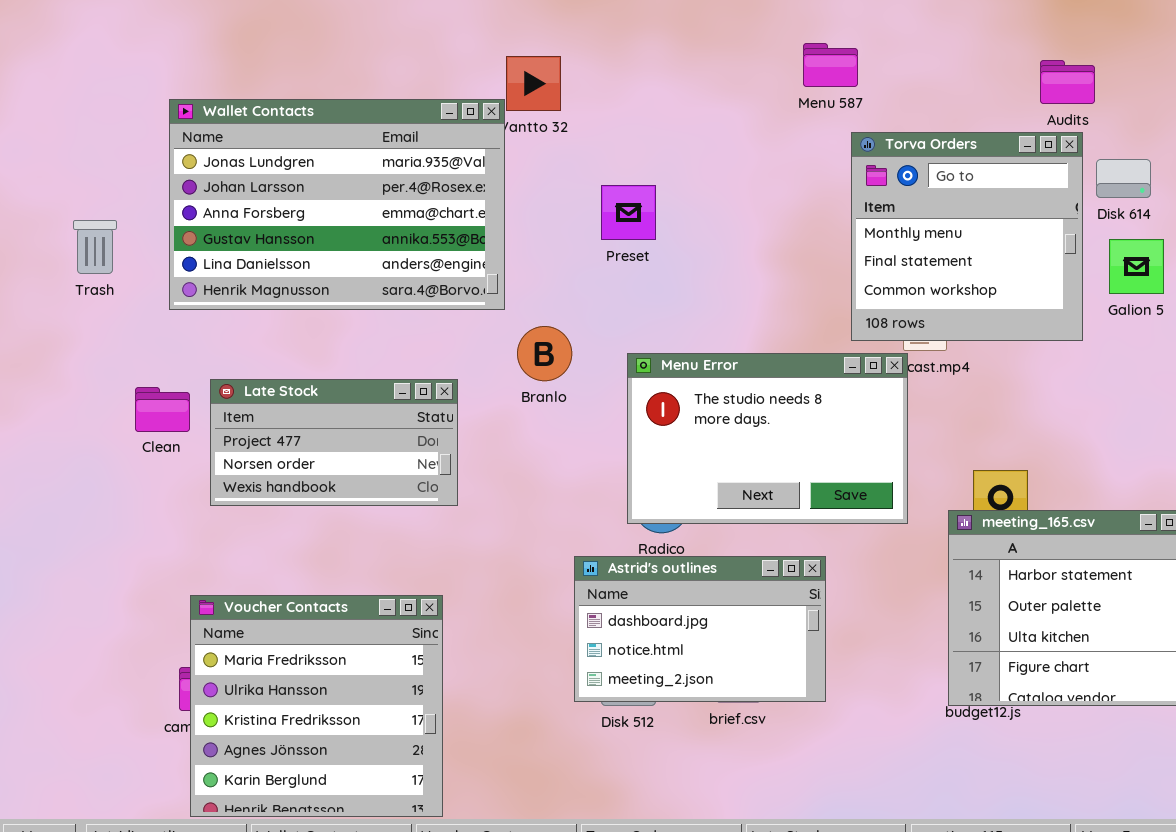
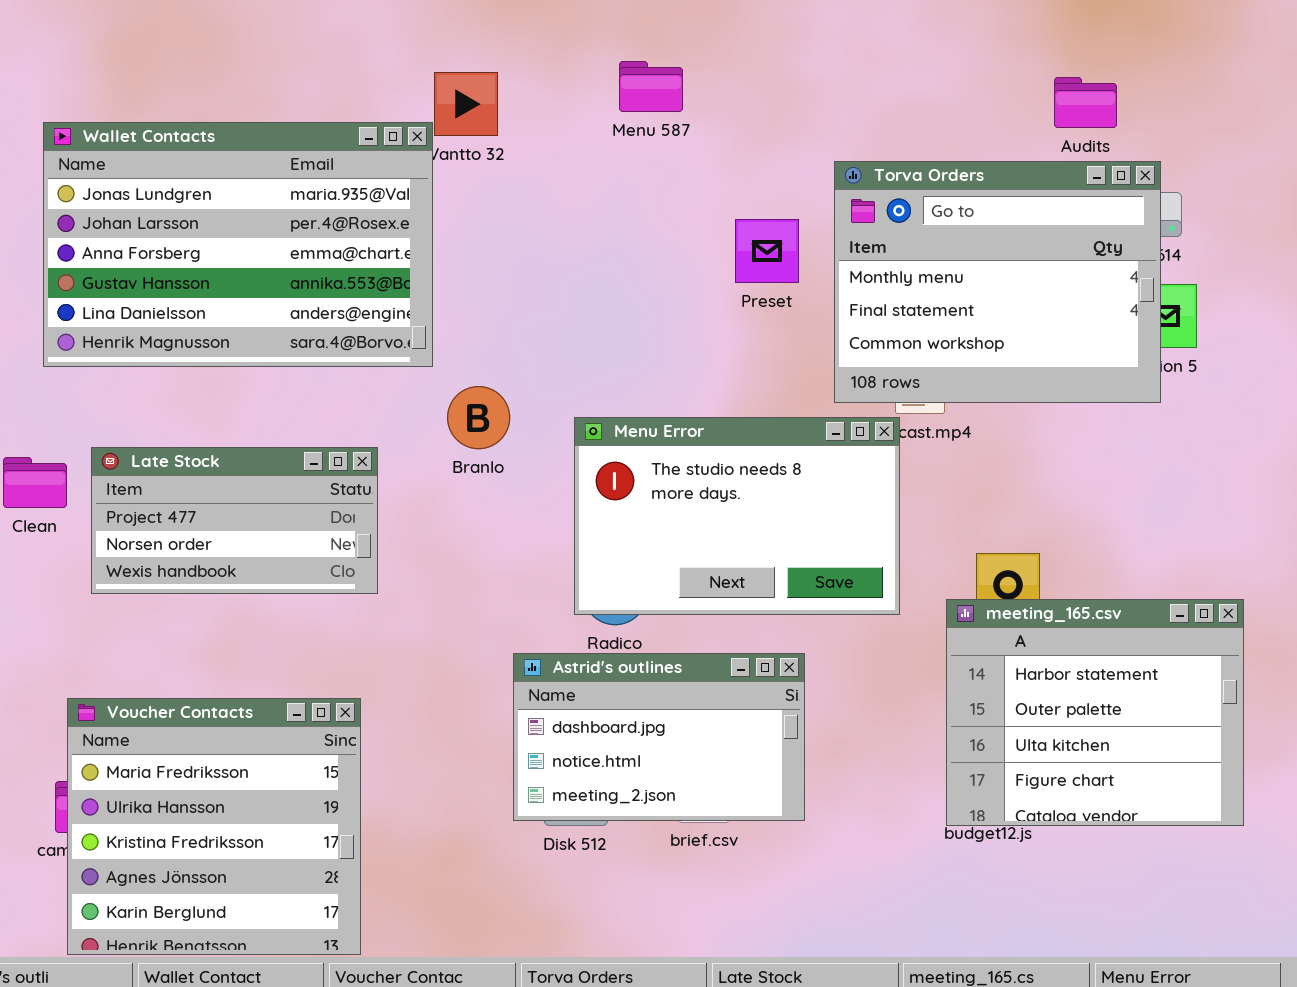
Menu 587: [803,43,858,87] -> [619,61,683,112], moved
Torva Orders: [851,132,1083,341] -> [834,161,1161,403], resized
Preset: [601,185,656,240] -> [735,219,799,283], moved

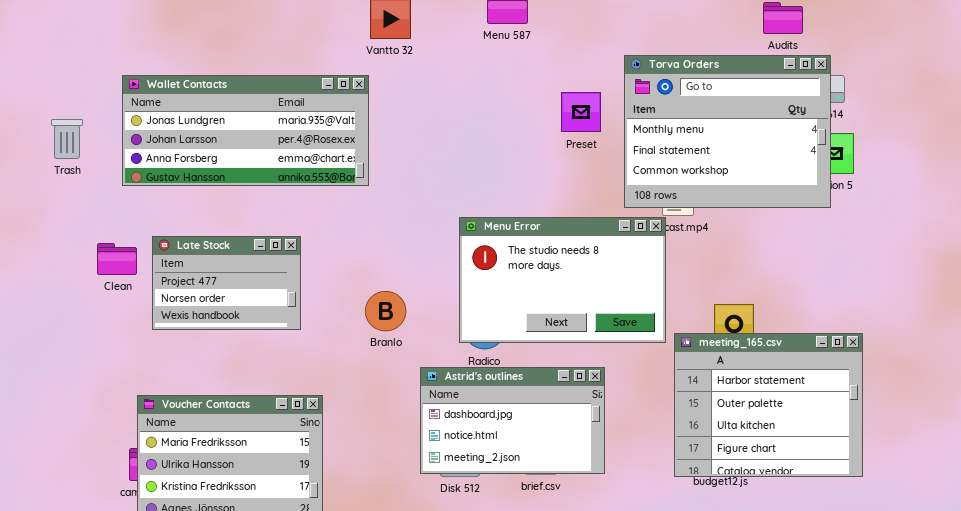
Wallet Contacts: [43,122,433,367] -> [122,75,369,186], resized
Branlo: [447,386,510,449] -> [365,291,406,331], moved
Late Stock: [91,447,378,594] -> [152,236,301,330], resized
meeting_165.csv: [946,599,1244,826] -> [674,333,863,477], moved

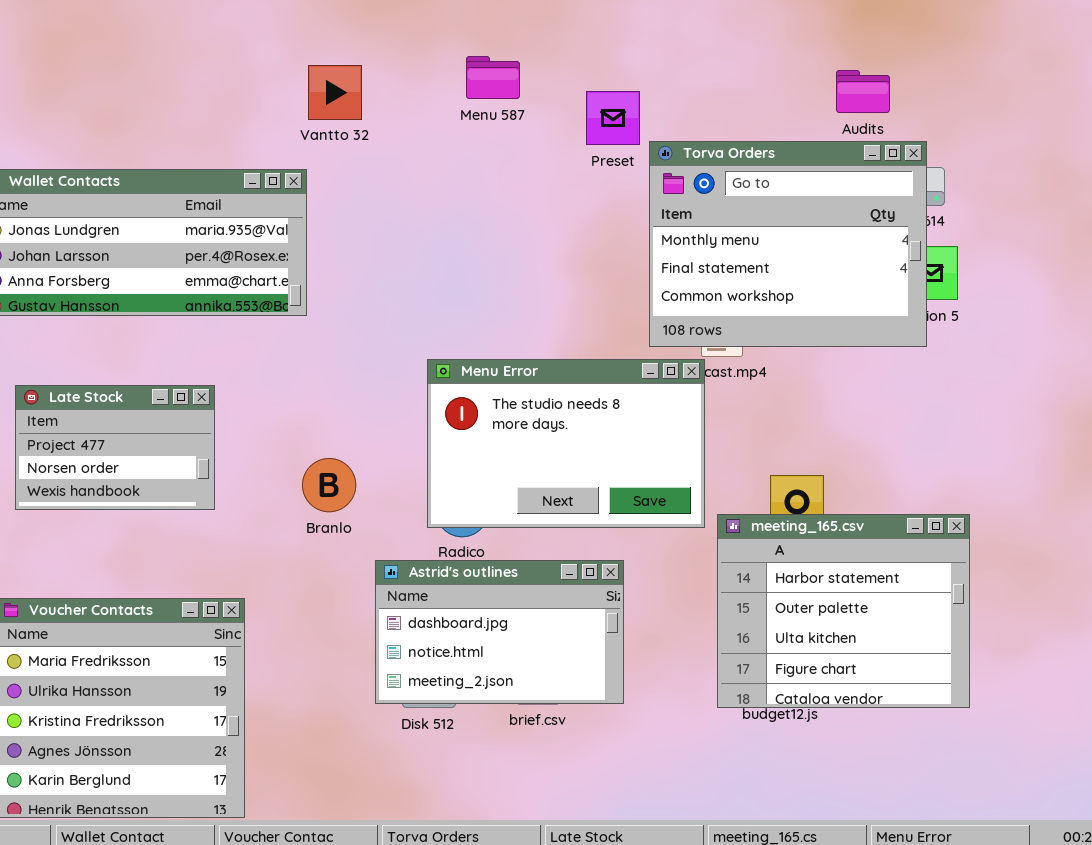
Preset: [561,92,601,132] -> [586,91,640,145], moved

